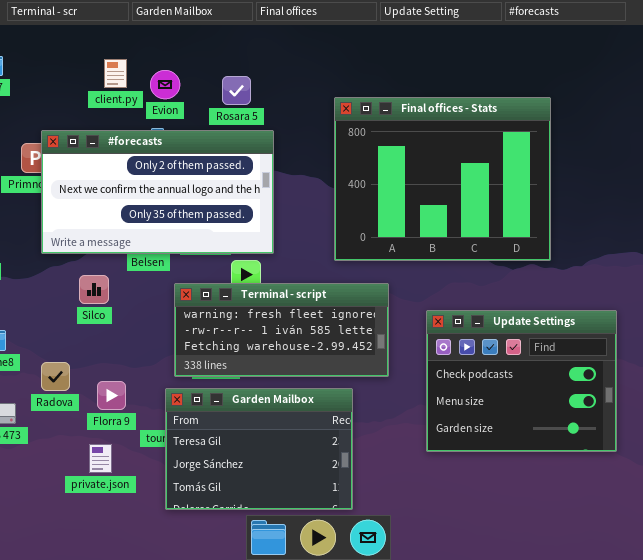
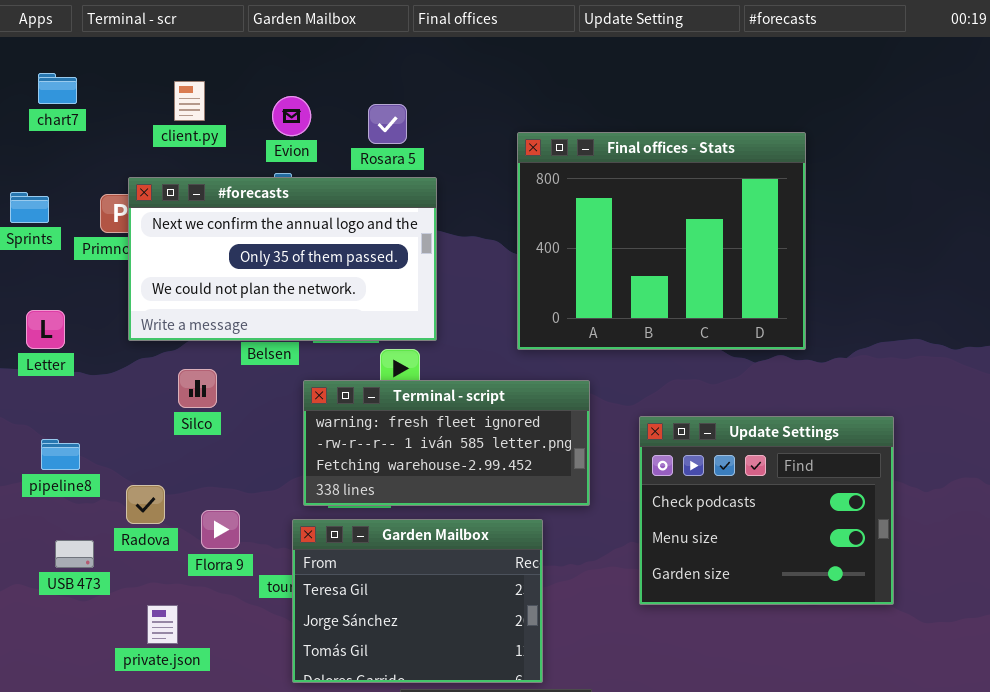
client.py: [104,59,127,88] -> [174,81,205,121], moved
#forecasts: [41,130,274,254] -> [128,177,437,341], scrolled down 1 row
private.json: [89,444,112,473] -> [147,605,178,644], moved

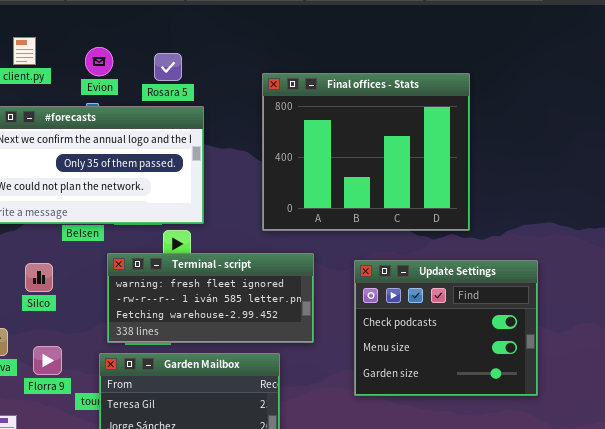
Silco: [178,369,217,408] -> [25,263,53,292], moved
Update Settings: [639,416,894,605] -> [354,260,538,396], moved

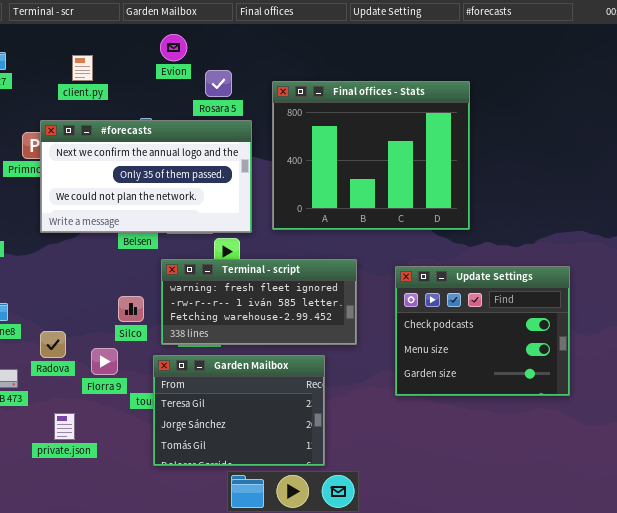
Evion: [85,47,113,76] -> [160,34,187,61], moved
Final offices - Stats: [262,73,470,231] -> [272,81,470,230], moved
Silco: [25,263,53,292] -> [118,296,144,322], moved

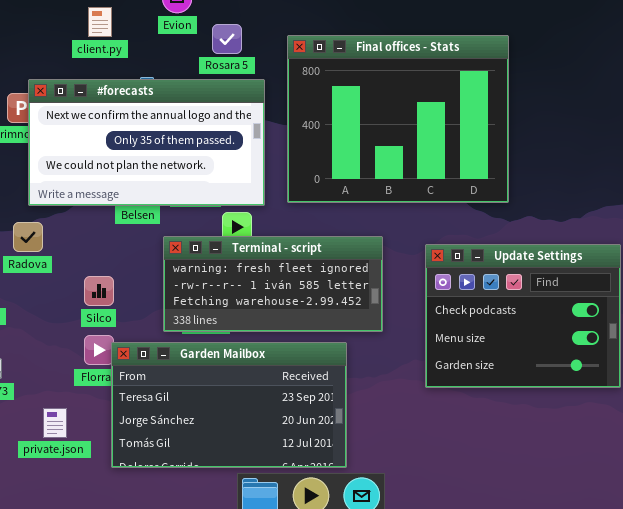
client.py: [72,55,93,81] -> [88,7,112,37], moved
Silco: [118,296,144,322] -> [84,276,114,306], moved
Radova: [40,331,66,358] -> [13,222,43,252], moved
Garden Mailbox: [153,355,325,466] -> [111,342,347,468], resized

